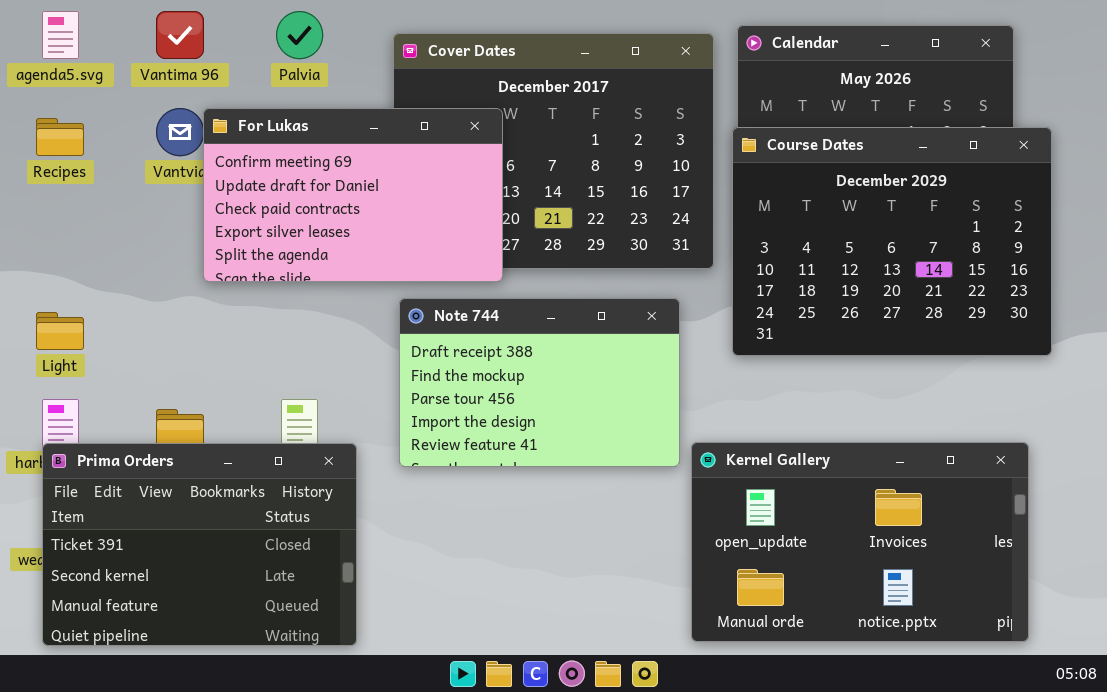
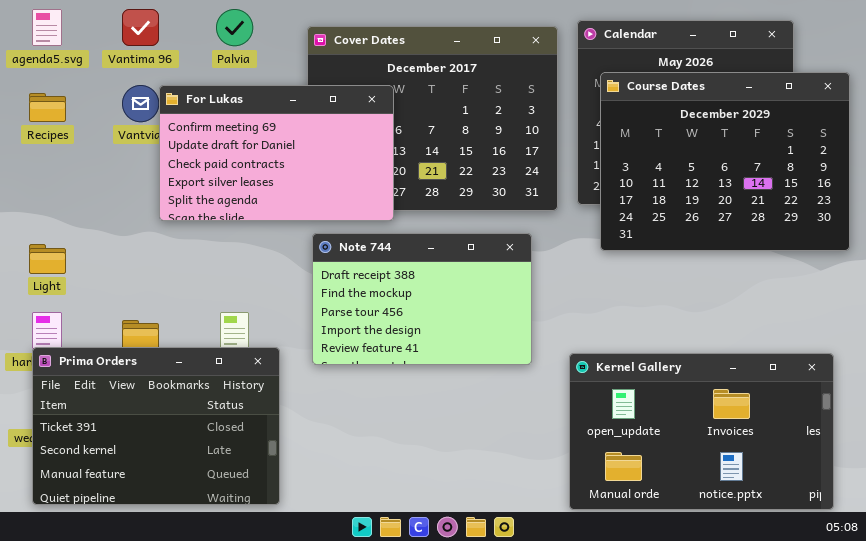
Course Dates: [732,127,1052,356] -> [600,72,850,251], moved
Kernel Gallery: [691,442,1029,642] -> [569,353,834,510], moved

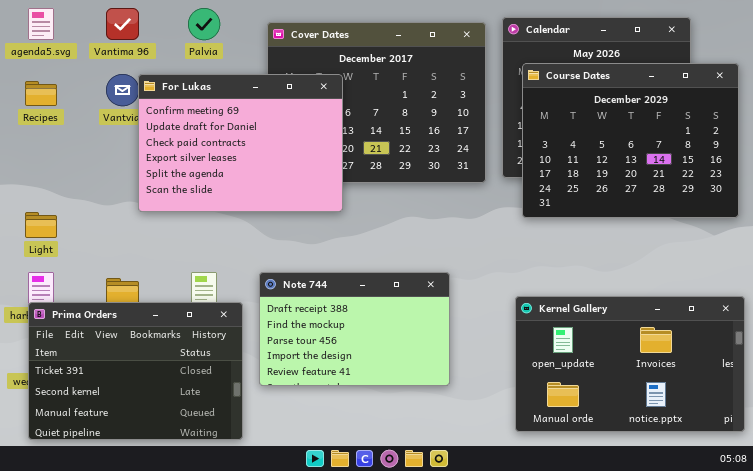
For Lukas: [159,85,394,221] -> [138,74,343,212], resized
Note 744: [312,233,532,365] -> [259,272,450,386], moved
Kernel Gallery: [569,353,834,510] -> [515,296,745,432], moved

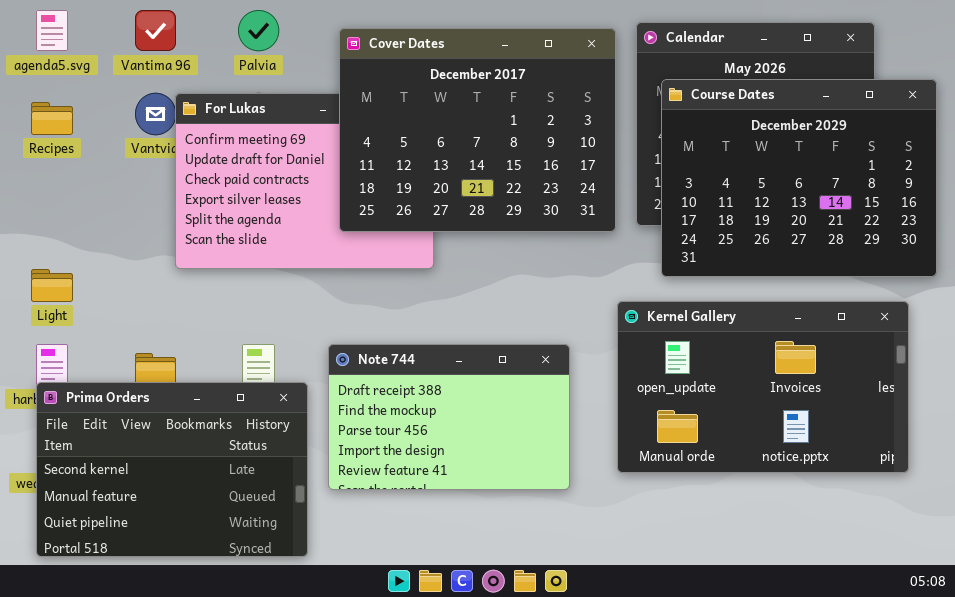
Cover Dates: [267,22,486,183] -> [339,28,616,232], raised
Kernel Gallery: [515,296,745,432] -> [617,301,909,473], moved
Prima Orders: [28,302,243,440] -> [36,382,308,557], scrolled down 1 row

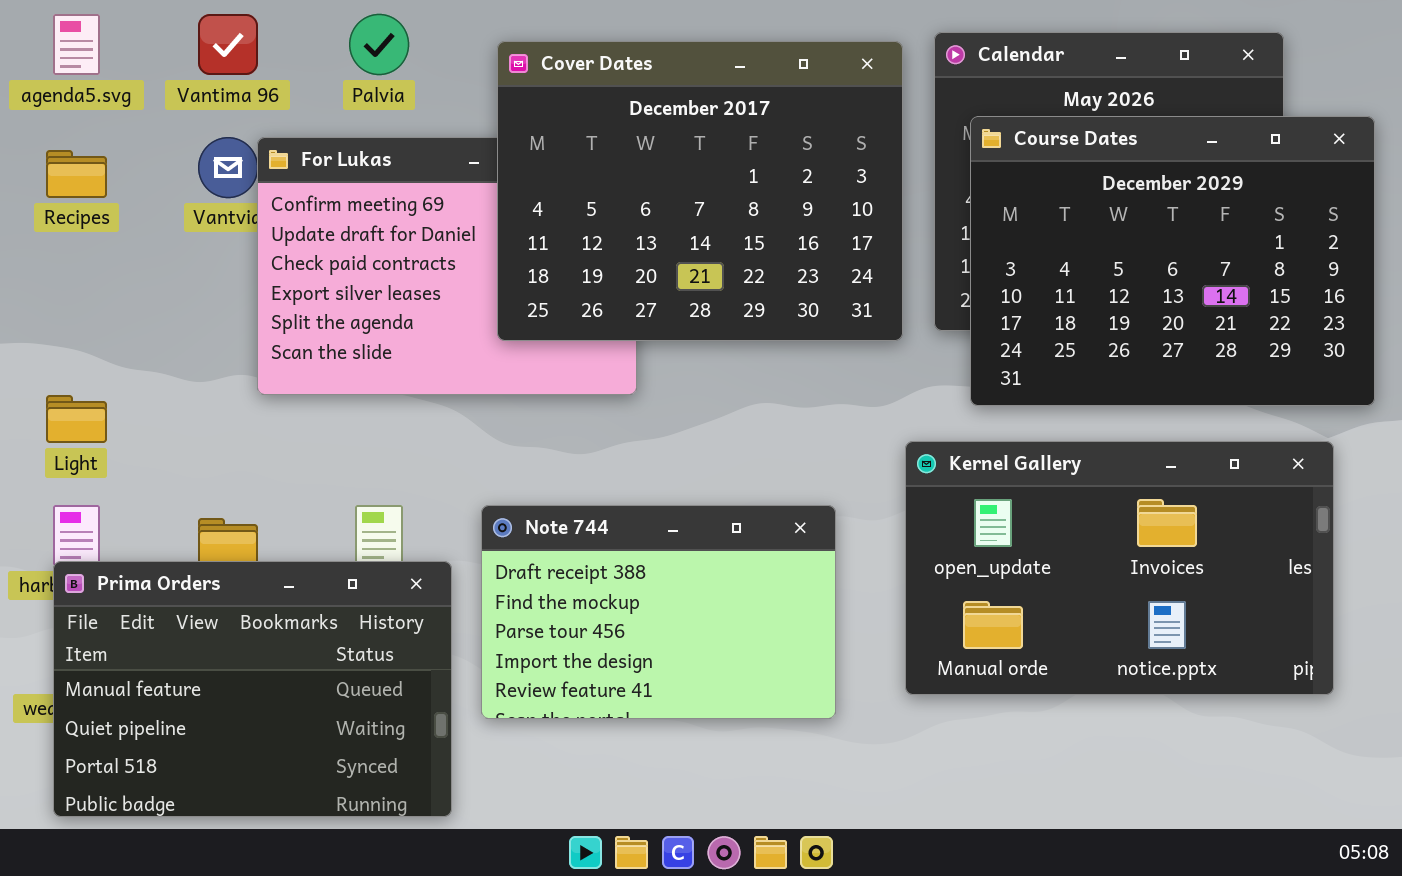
Prima Orders: [36,382,308,557] -> [53,561,452,817], scrolled down 1 row

